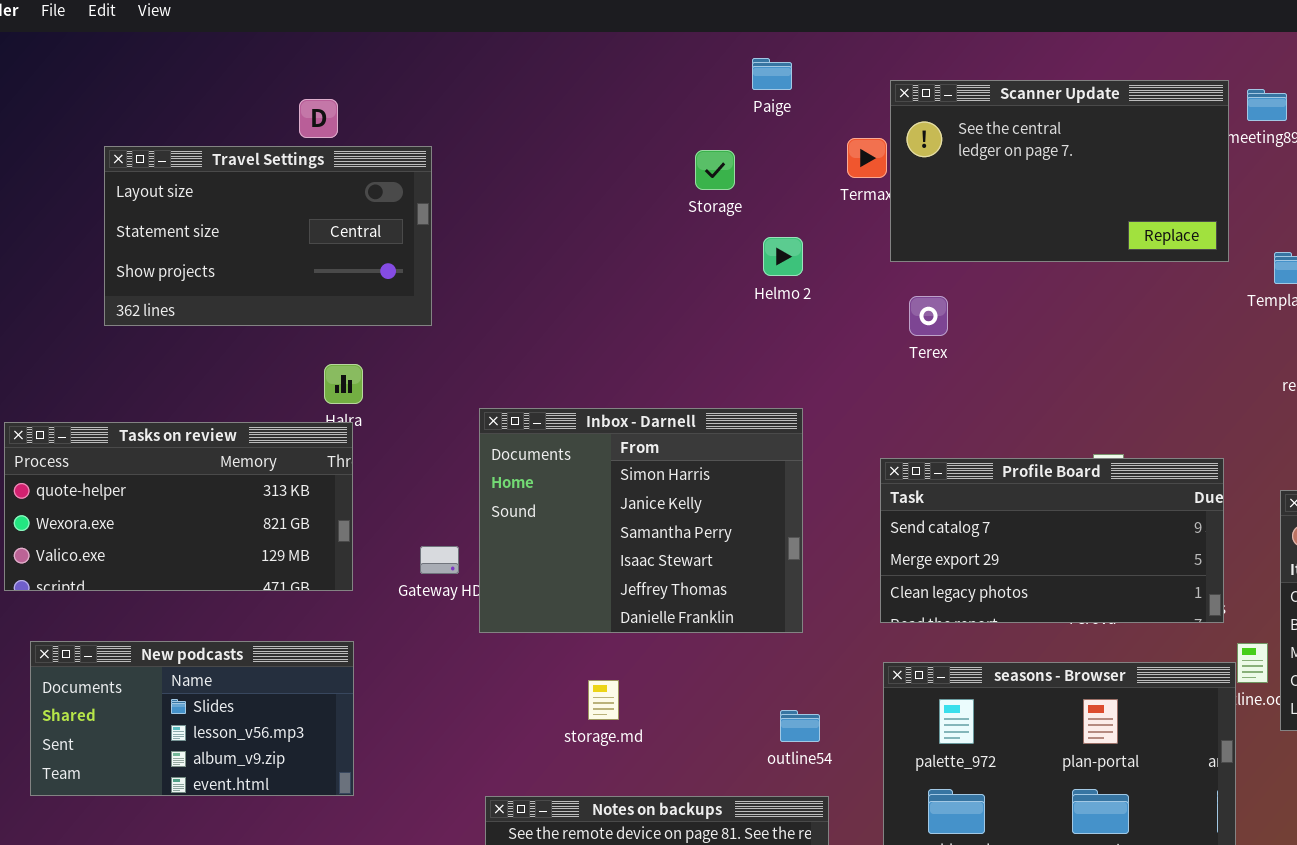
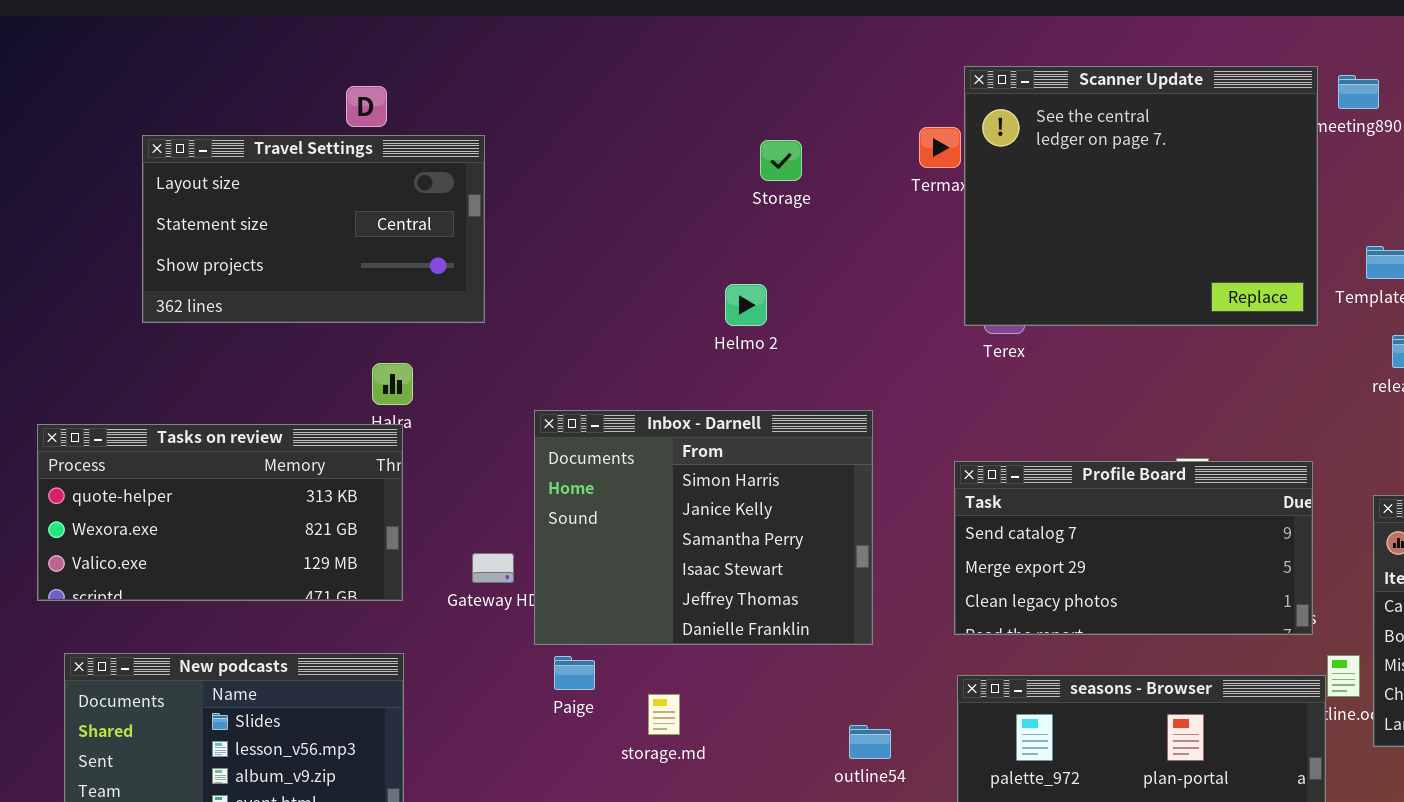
Paige: [752,58,792,90] -> [554,656,595,690], moved
Scanner Update: [890,80,1229,262] -> [964,66,1318,326], resized
Helmo 2: [763,237,803,276] -> [725,284,767,326], moved

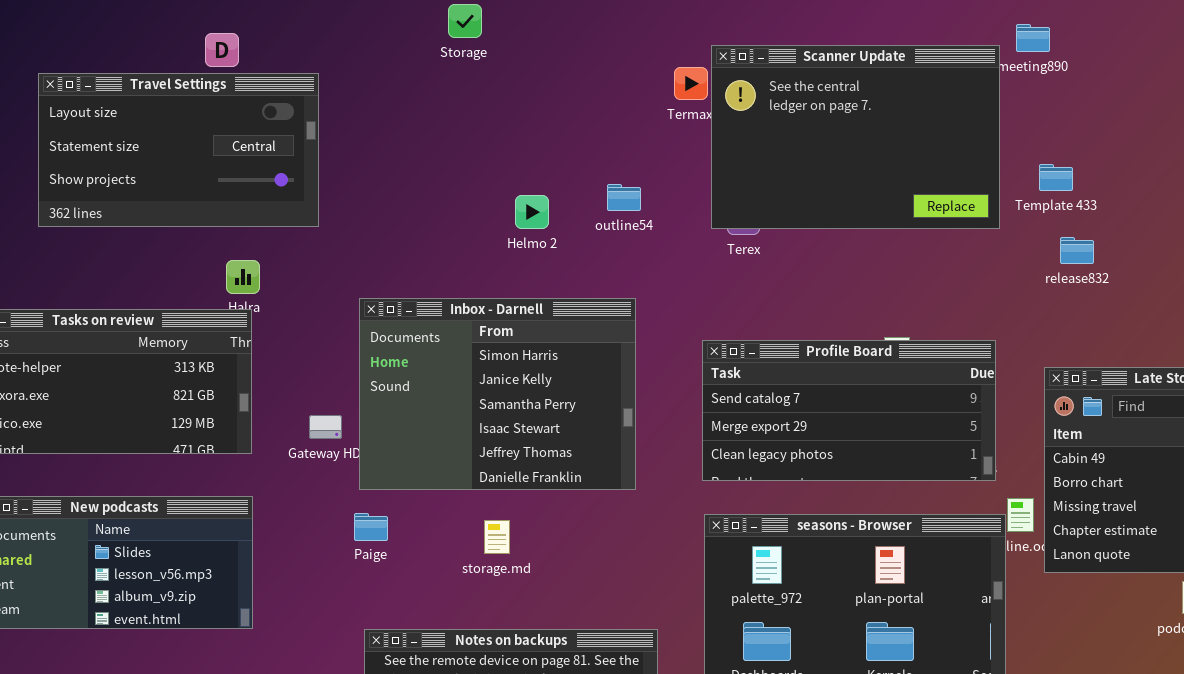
Scanner Update: [964,66,1318,326] -> [711,45,1000,229], resized
Storage: [760,140,802,181] -> [448,4,482,38], moved
Paige: [554,656,595,690] -> [354,513,388,541], moved
storage.md: [648,694,680,735] -> [484,520,510,554], moved
outline54: [849,725,891,759] -> [607,184,641,211], moved

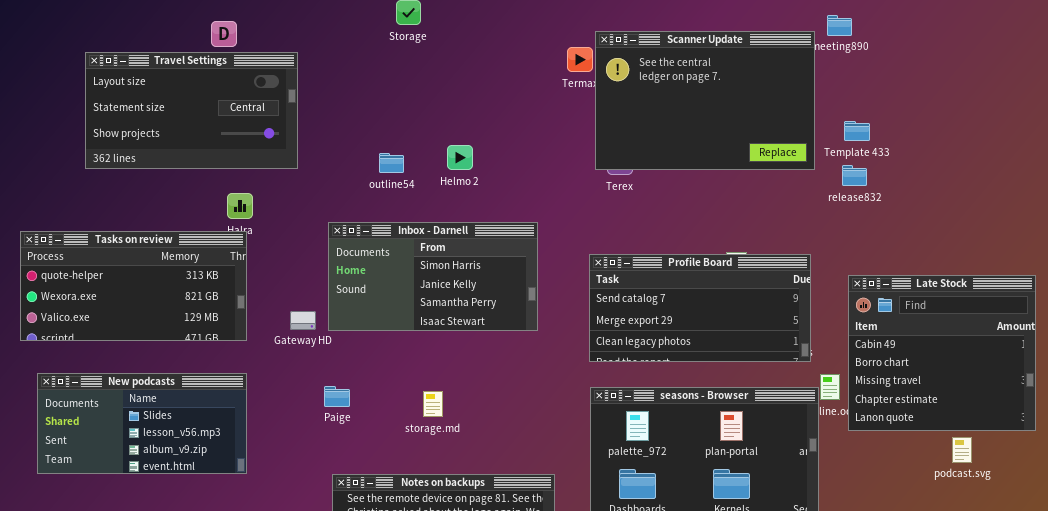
outline54: [607,184,641,211] -> [379,153,404,173], moved
release832: [1060,237,1094,264] -> [842,165,867,186], moved
Inbox - Darnell: [359,298,636,490] -> [328,222,538,331], resized

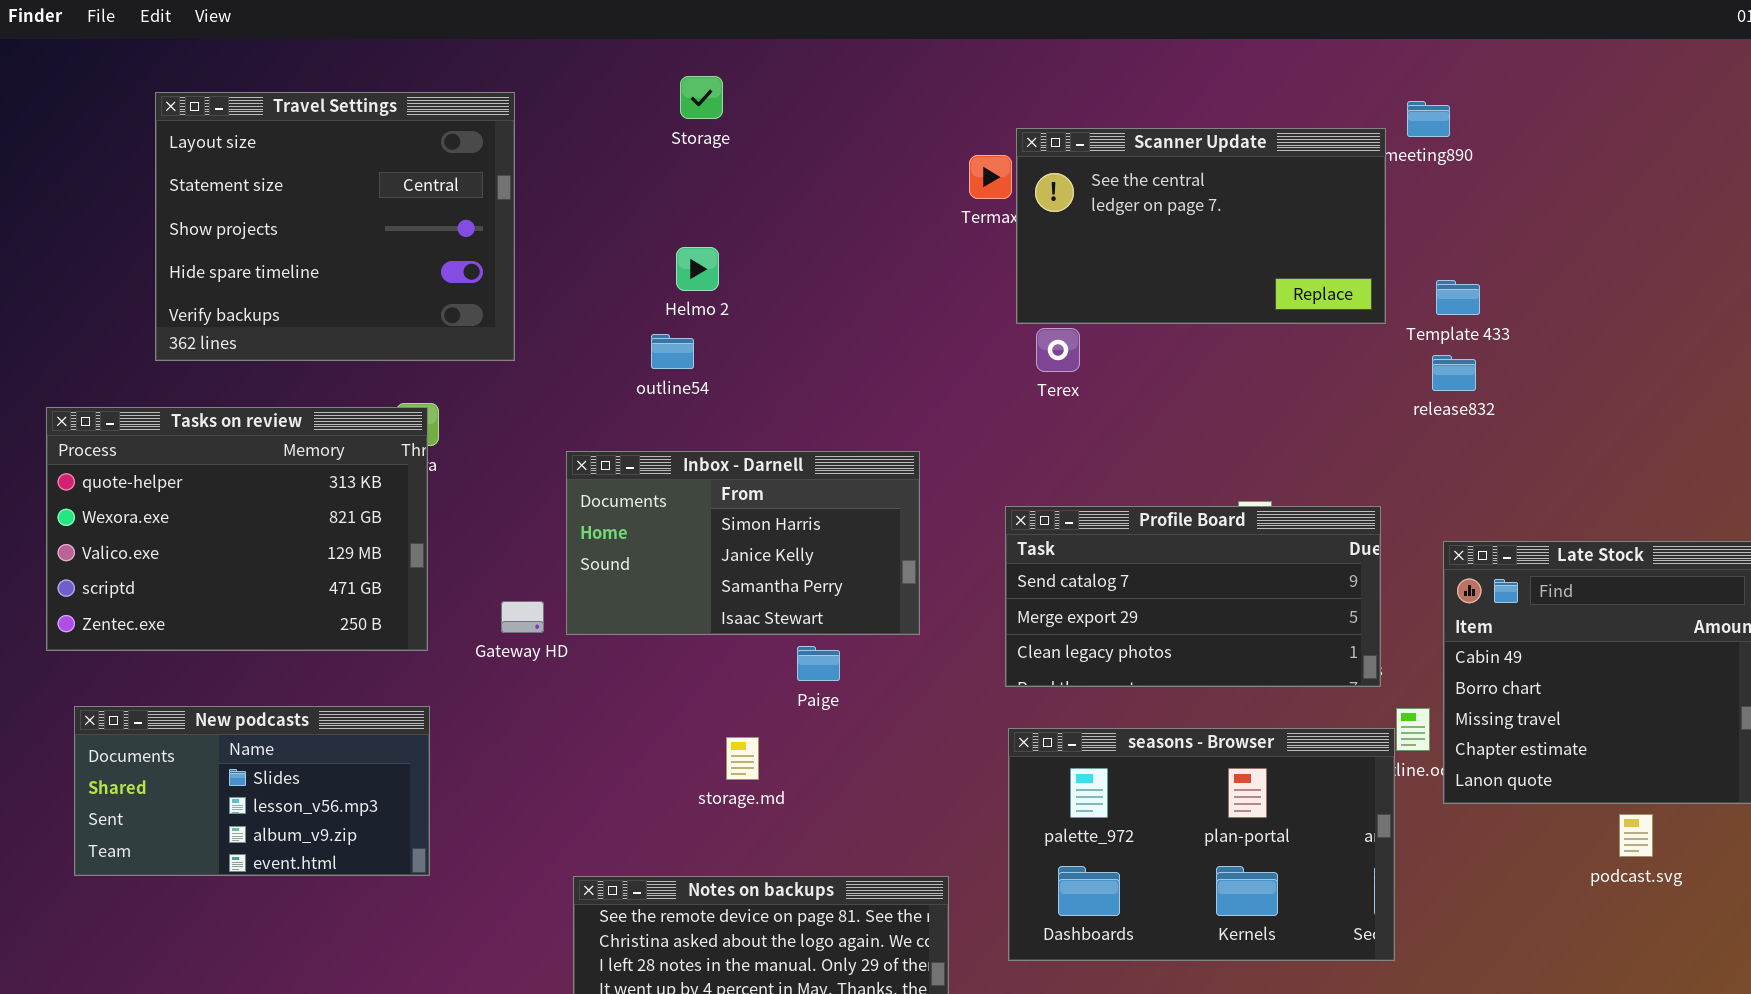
Scanner Update: [595,31,815,170] -> [1016,128,1386,324], resized
Travel Settings: [85,52,298,169] -> [155,92,515,361], resized
Helmo 2: [447,145,473,170] -> [676,247,719,291], moved
Tasks on review: [20,231,247,341] -> [46,407,428,651], resized
Paige: [324,386,350,407] -> [797,646,840,681], moved

